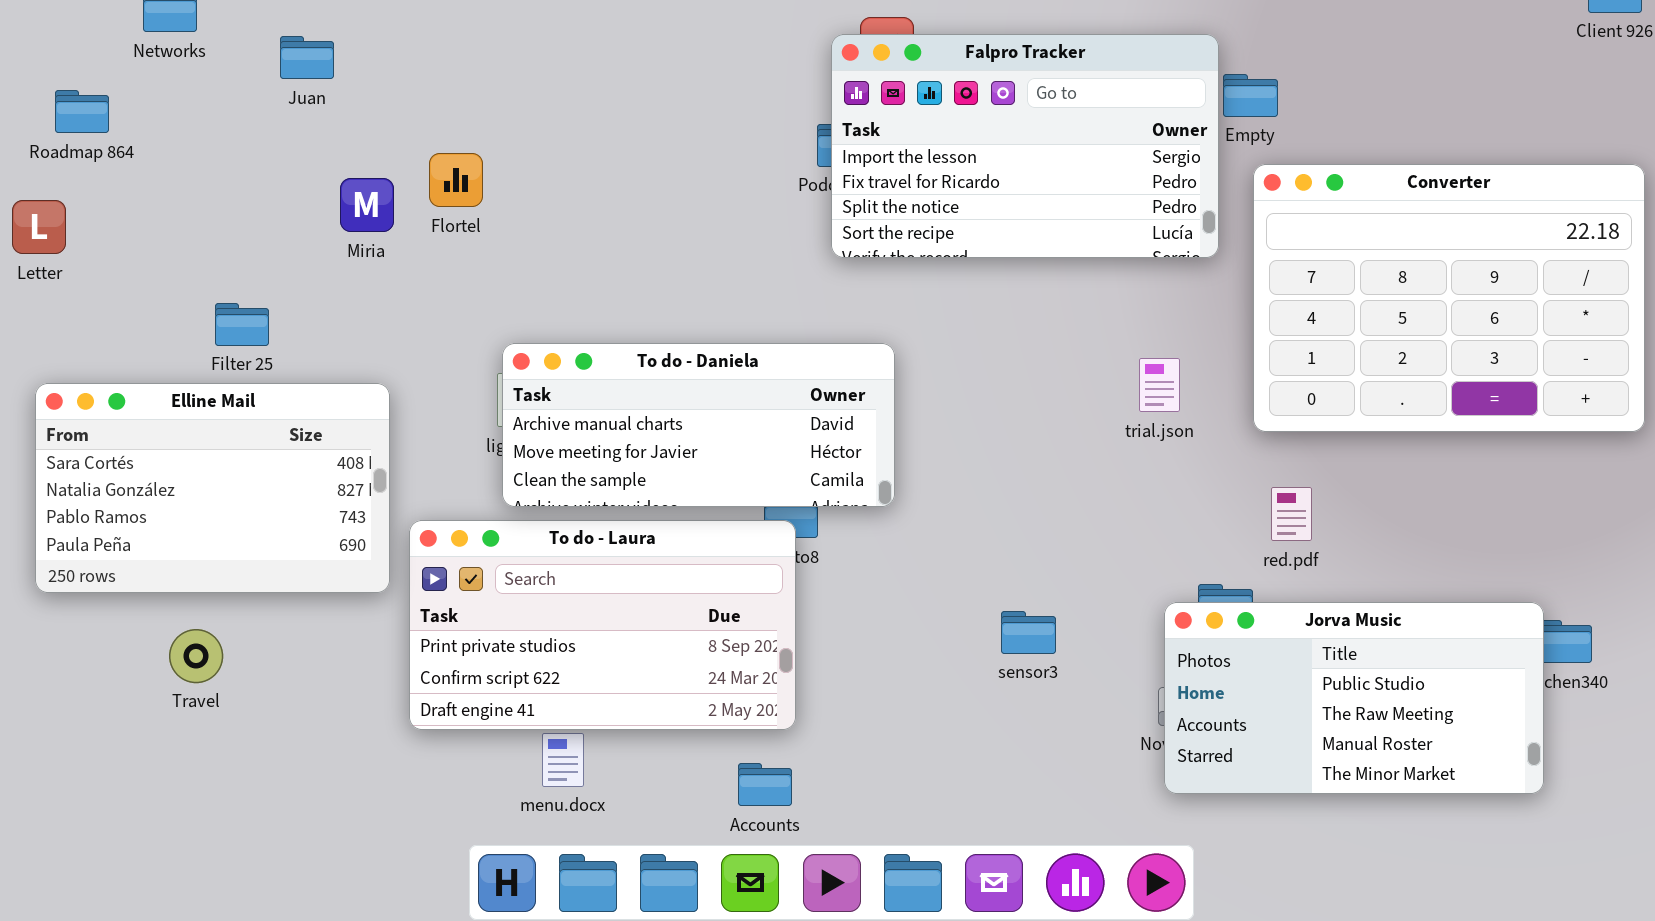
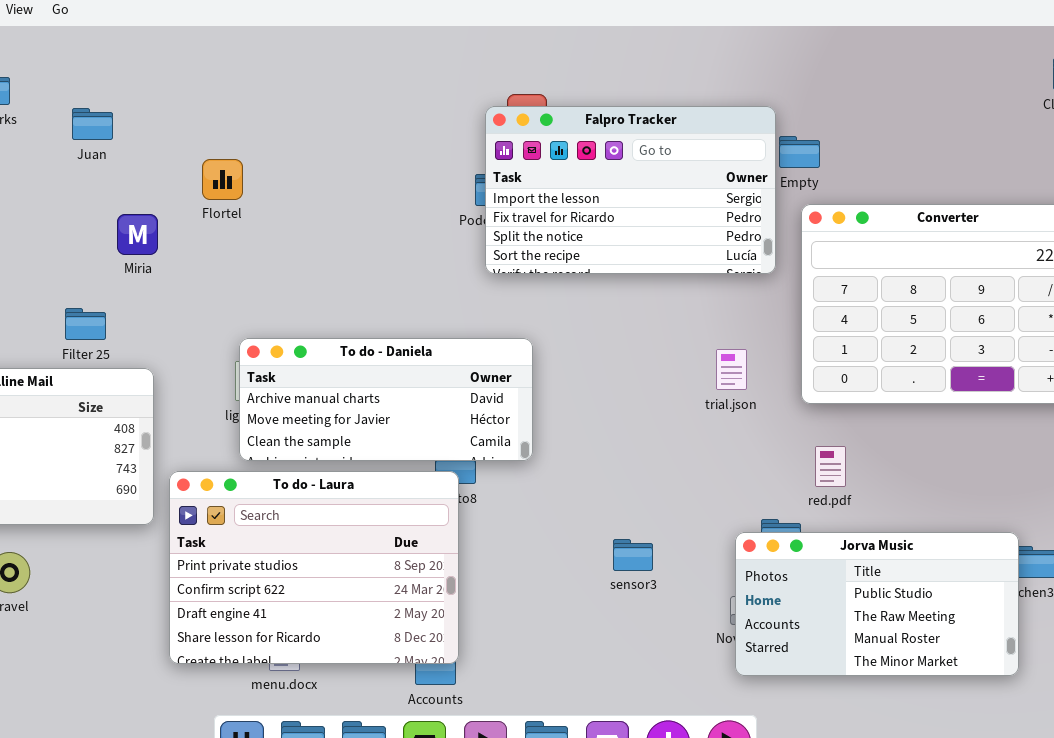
Flortel: [429,153,483,207] -> [202,159,243,200], moved
Filter 25: [215,303,269,346] -> [65,308,106,340], moved
To do - Laura: [409,520,796,730] -> [169,471,459,664], resized

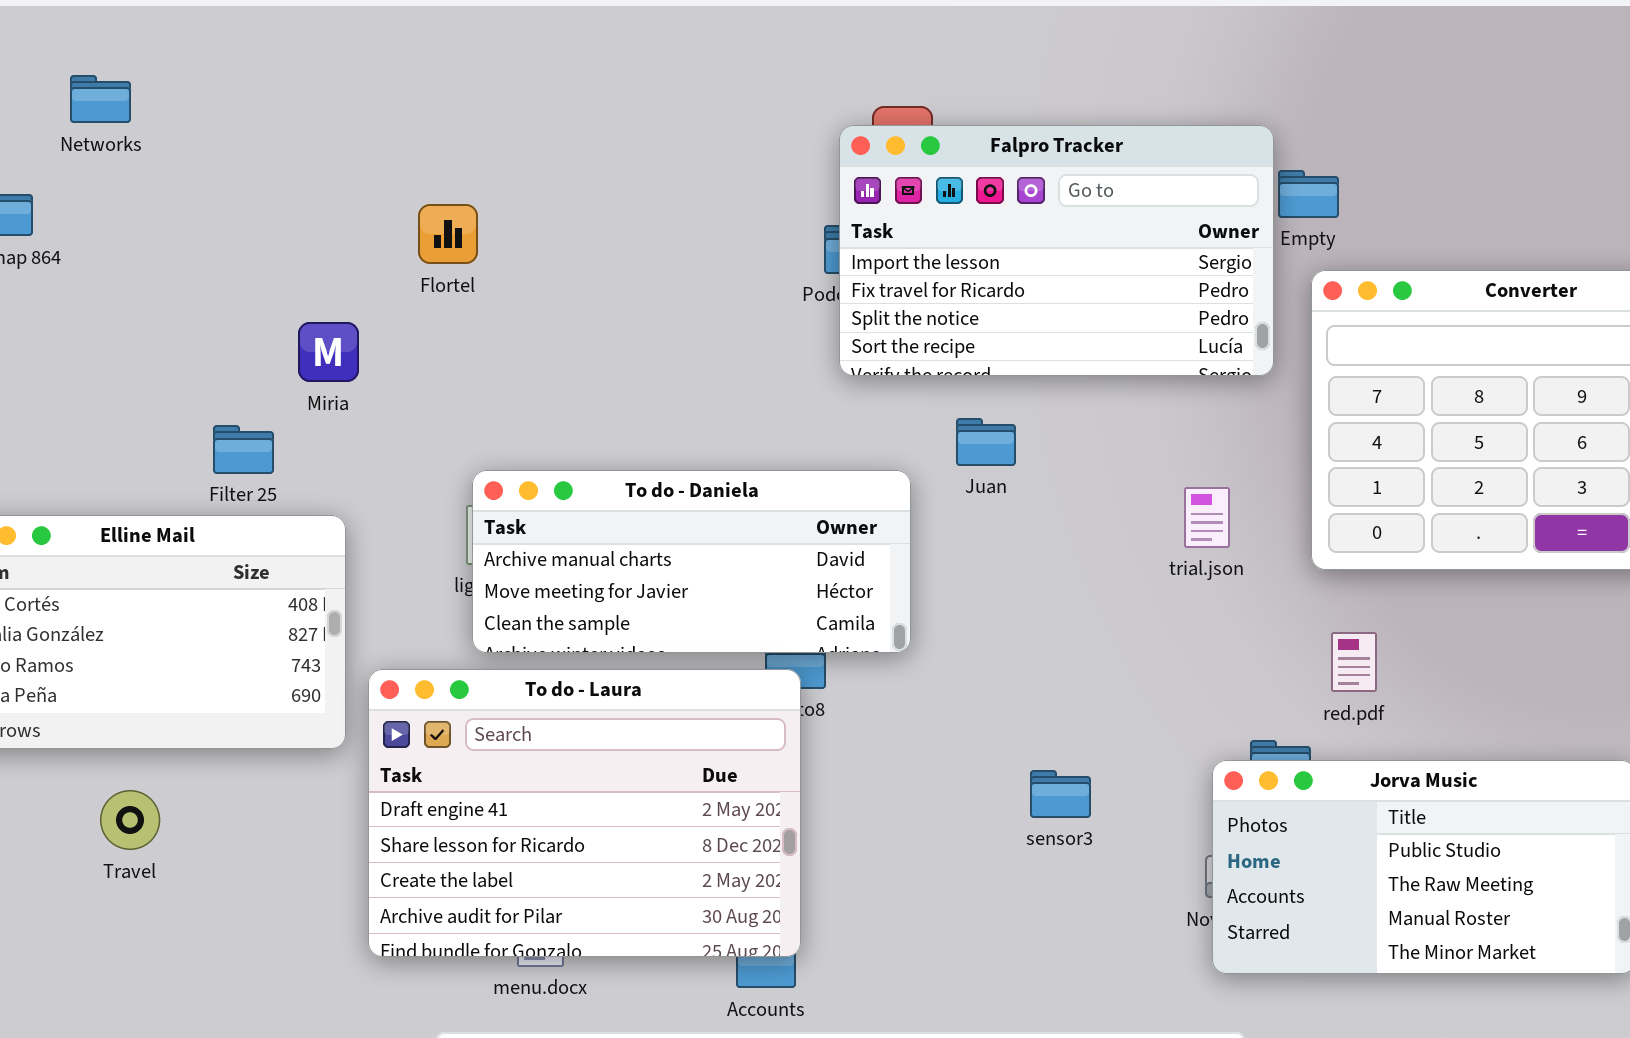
Juan: [72,108,113,140] -> [956,418,1016,466], moved
Miria: [117,214,158,255] -> [298,322,359,382], moved
To do - Laura: [169,471,459,664] -> [368,669,801,957], scrolled down 2 rows

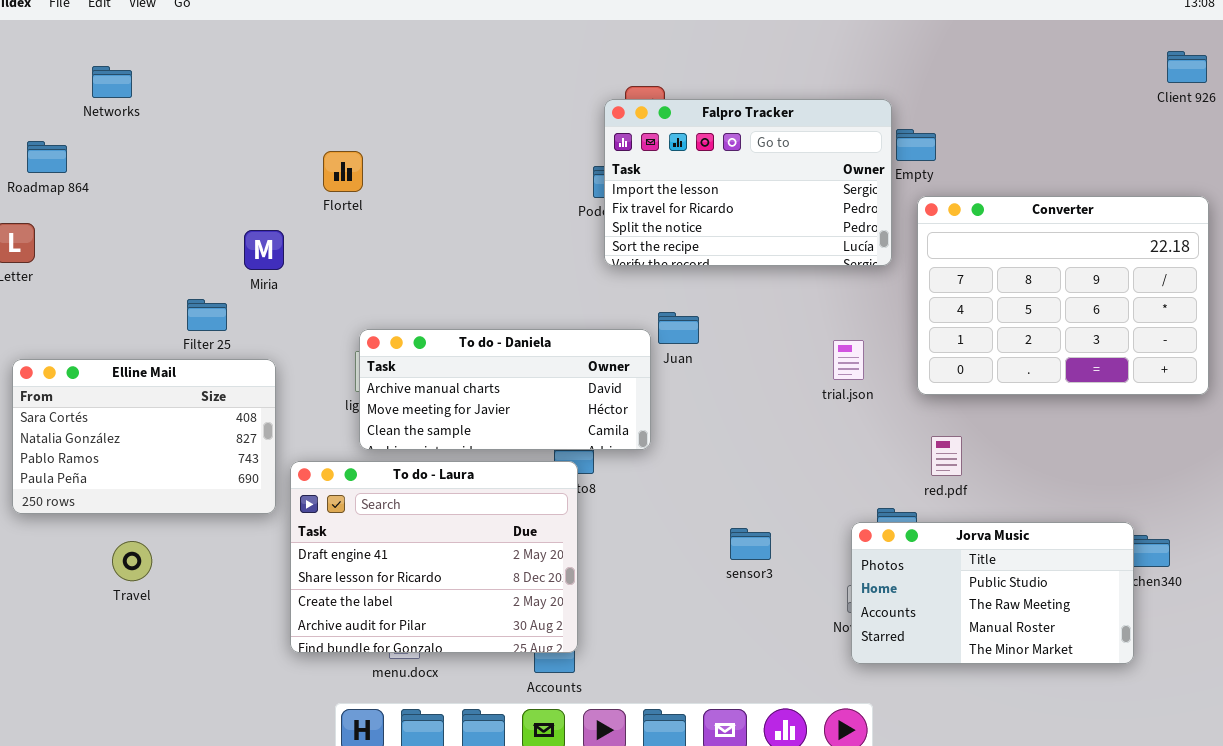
Juan: [956,418,1016,466] -> [658,312,699,344], moved

